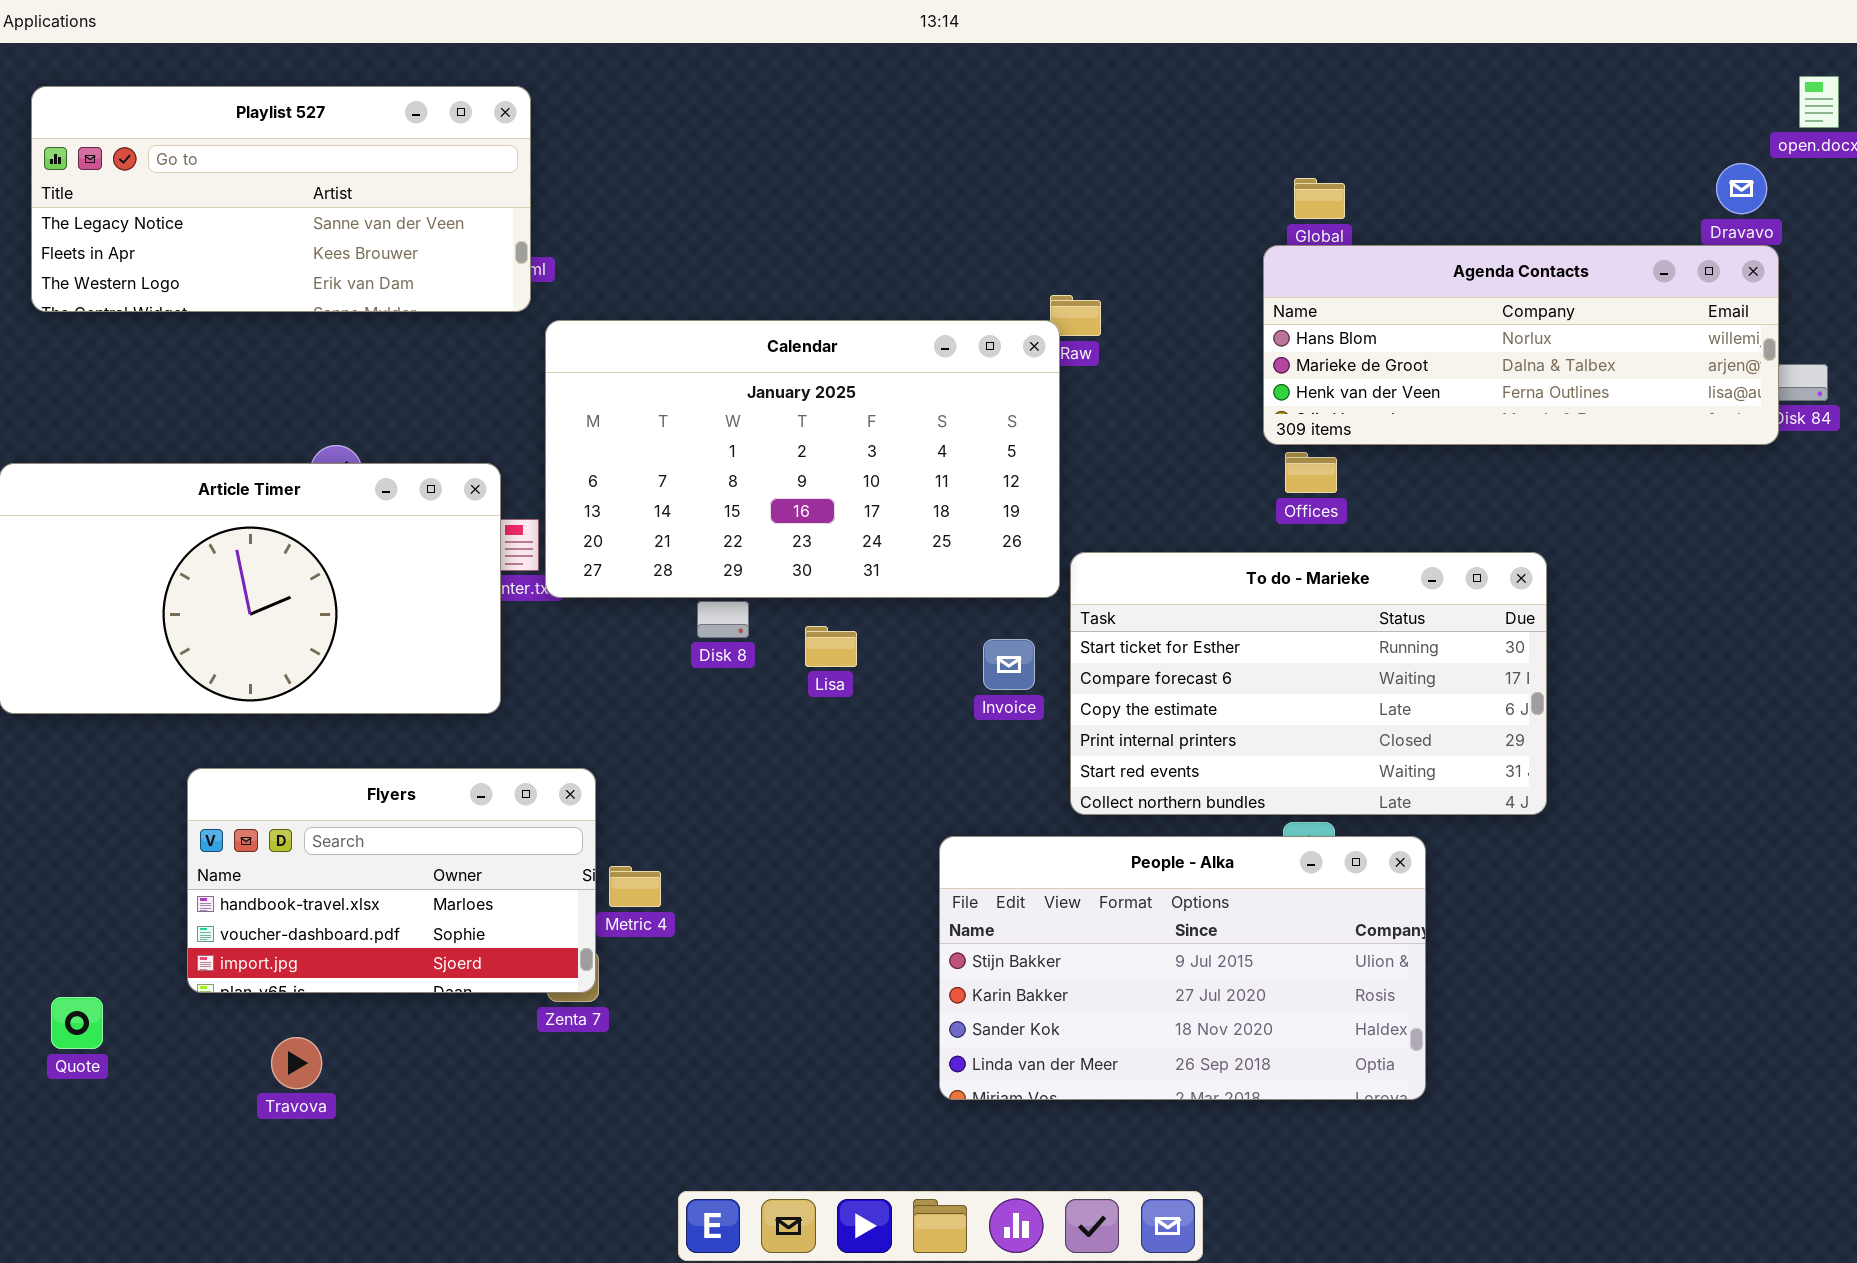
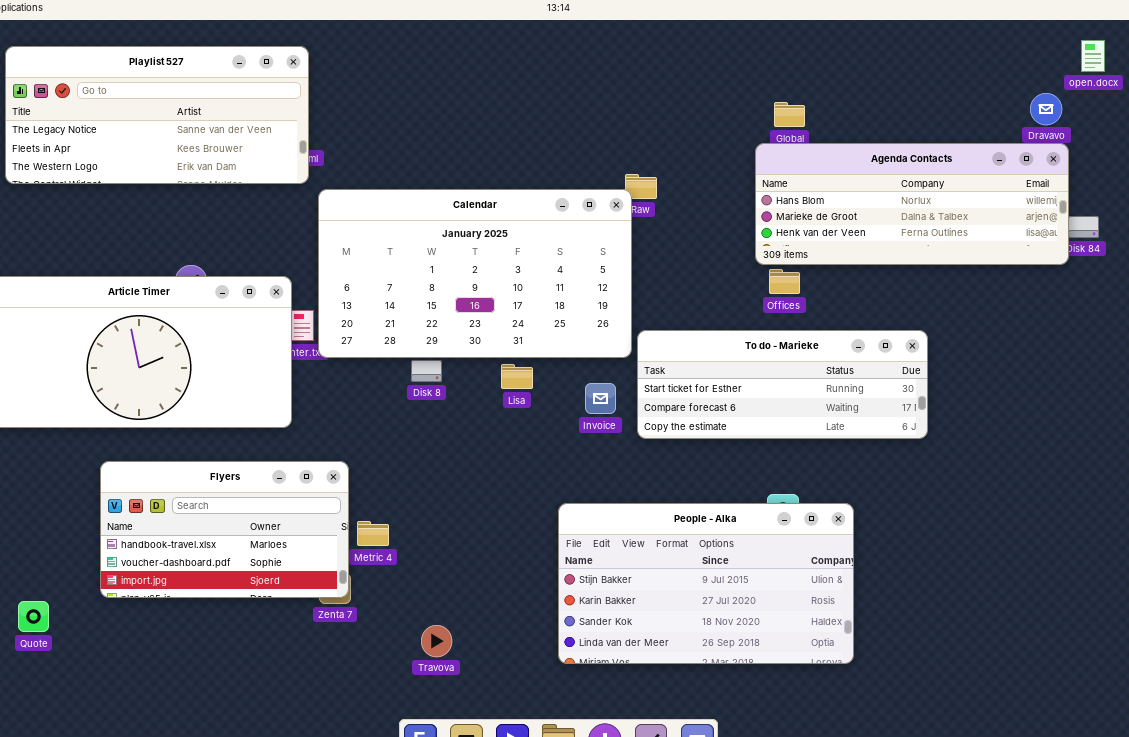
To do - Marieke: [1070,552,1547,815] -> [637,330,928,439], resized
Lisa: [805,626,857,667] -> [501,364,533,389], moved
Travova: [271,1037,322,1089] -> [421,625,452,657], moved

